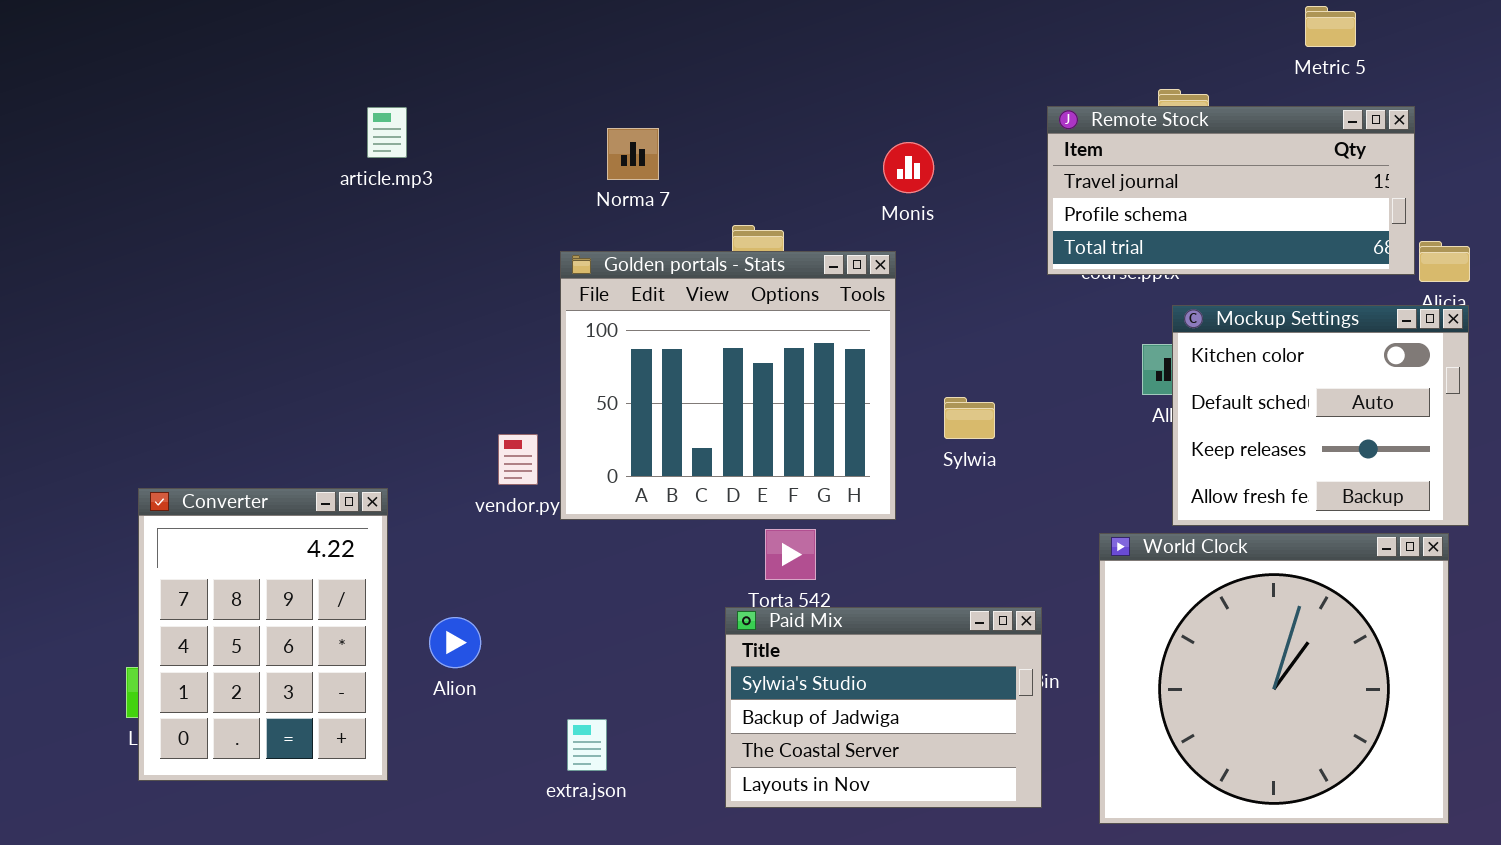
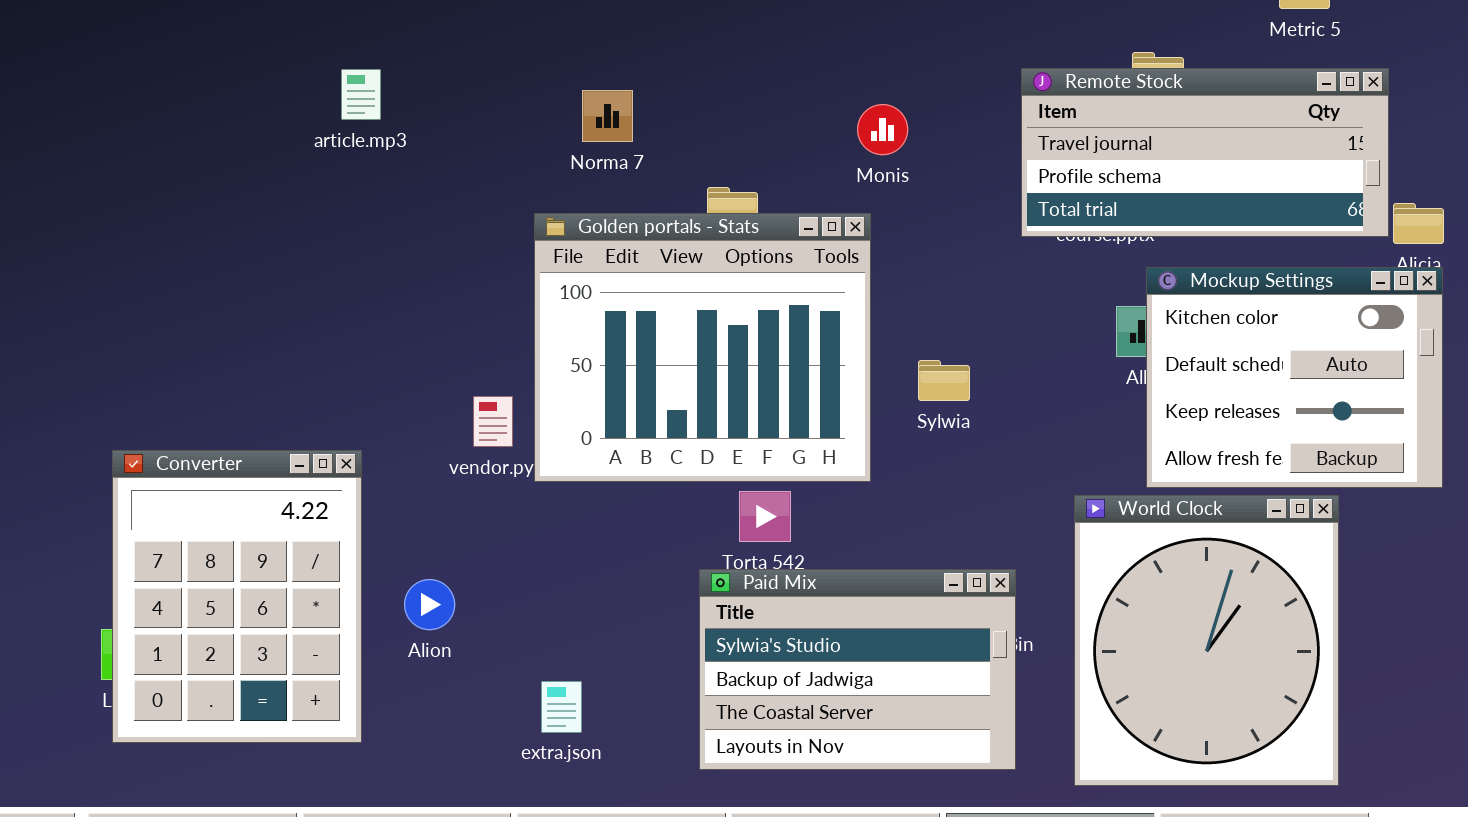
World Clock: [1099,533,1449,824] -> [1074,495,1339,786], resized

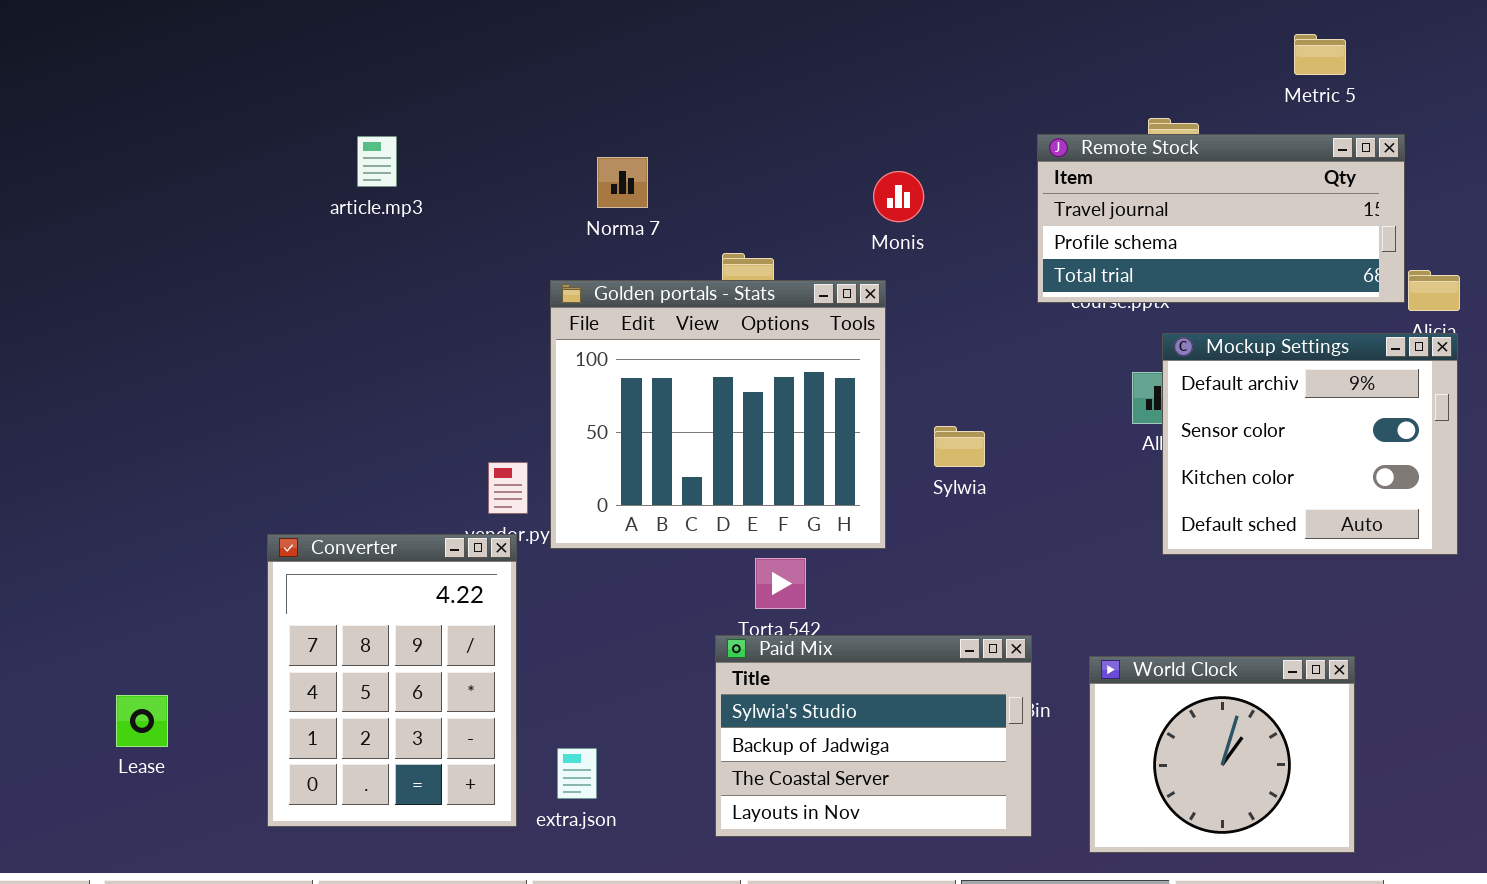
Mockup Settings: [1146,267,1443,488] -> [1162,333,1458,555], scrolled up 2 rows
Converter: [112,450,362,743] -> [267,534,517,827], moved
World Clock: [1074,495,1339,786] -> [1089,656,1355,853], resized

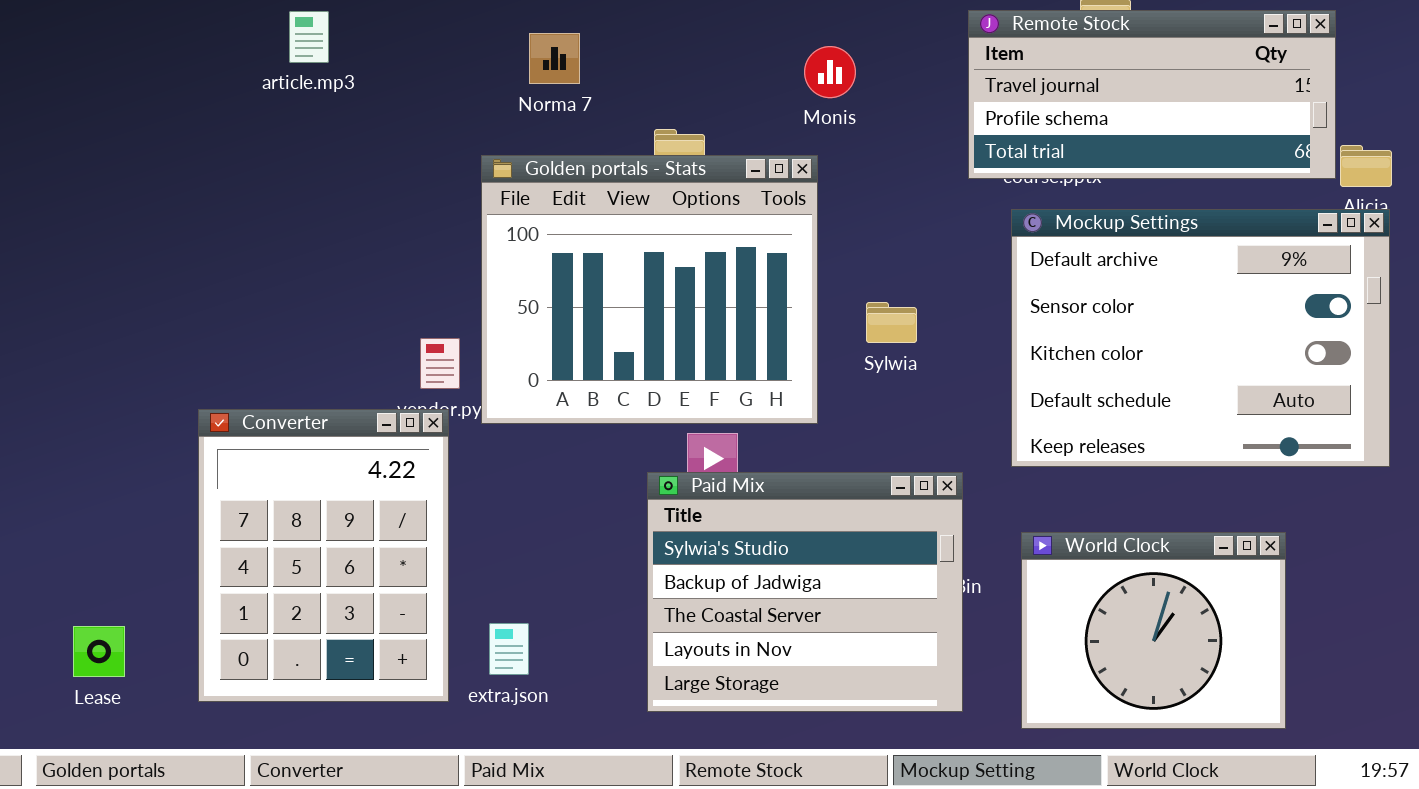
Mockup Settings: [1162,333,1458,555] -> [1011,209,1390,467], resized
Paid Mix: [715,635,1032,837] -> [647,472,963,712], resized
Lease: [116,695,168,747] -> [73,626,125,677], moved

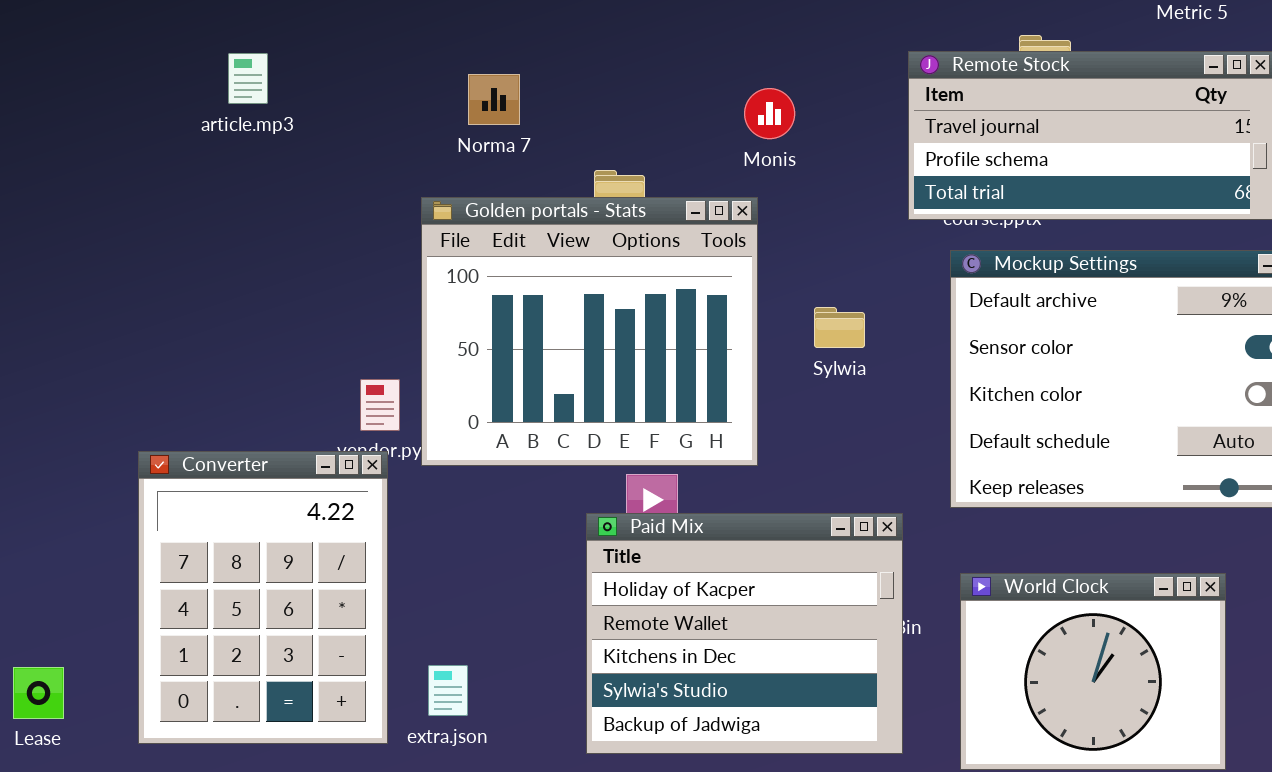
Sylwia: [866,302,917,343] -> [814,307,865,348], moved
Paid Mix: [647,472,963,712] -> [586,513,903,754], scrolled up 3 rows

